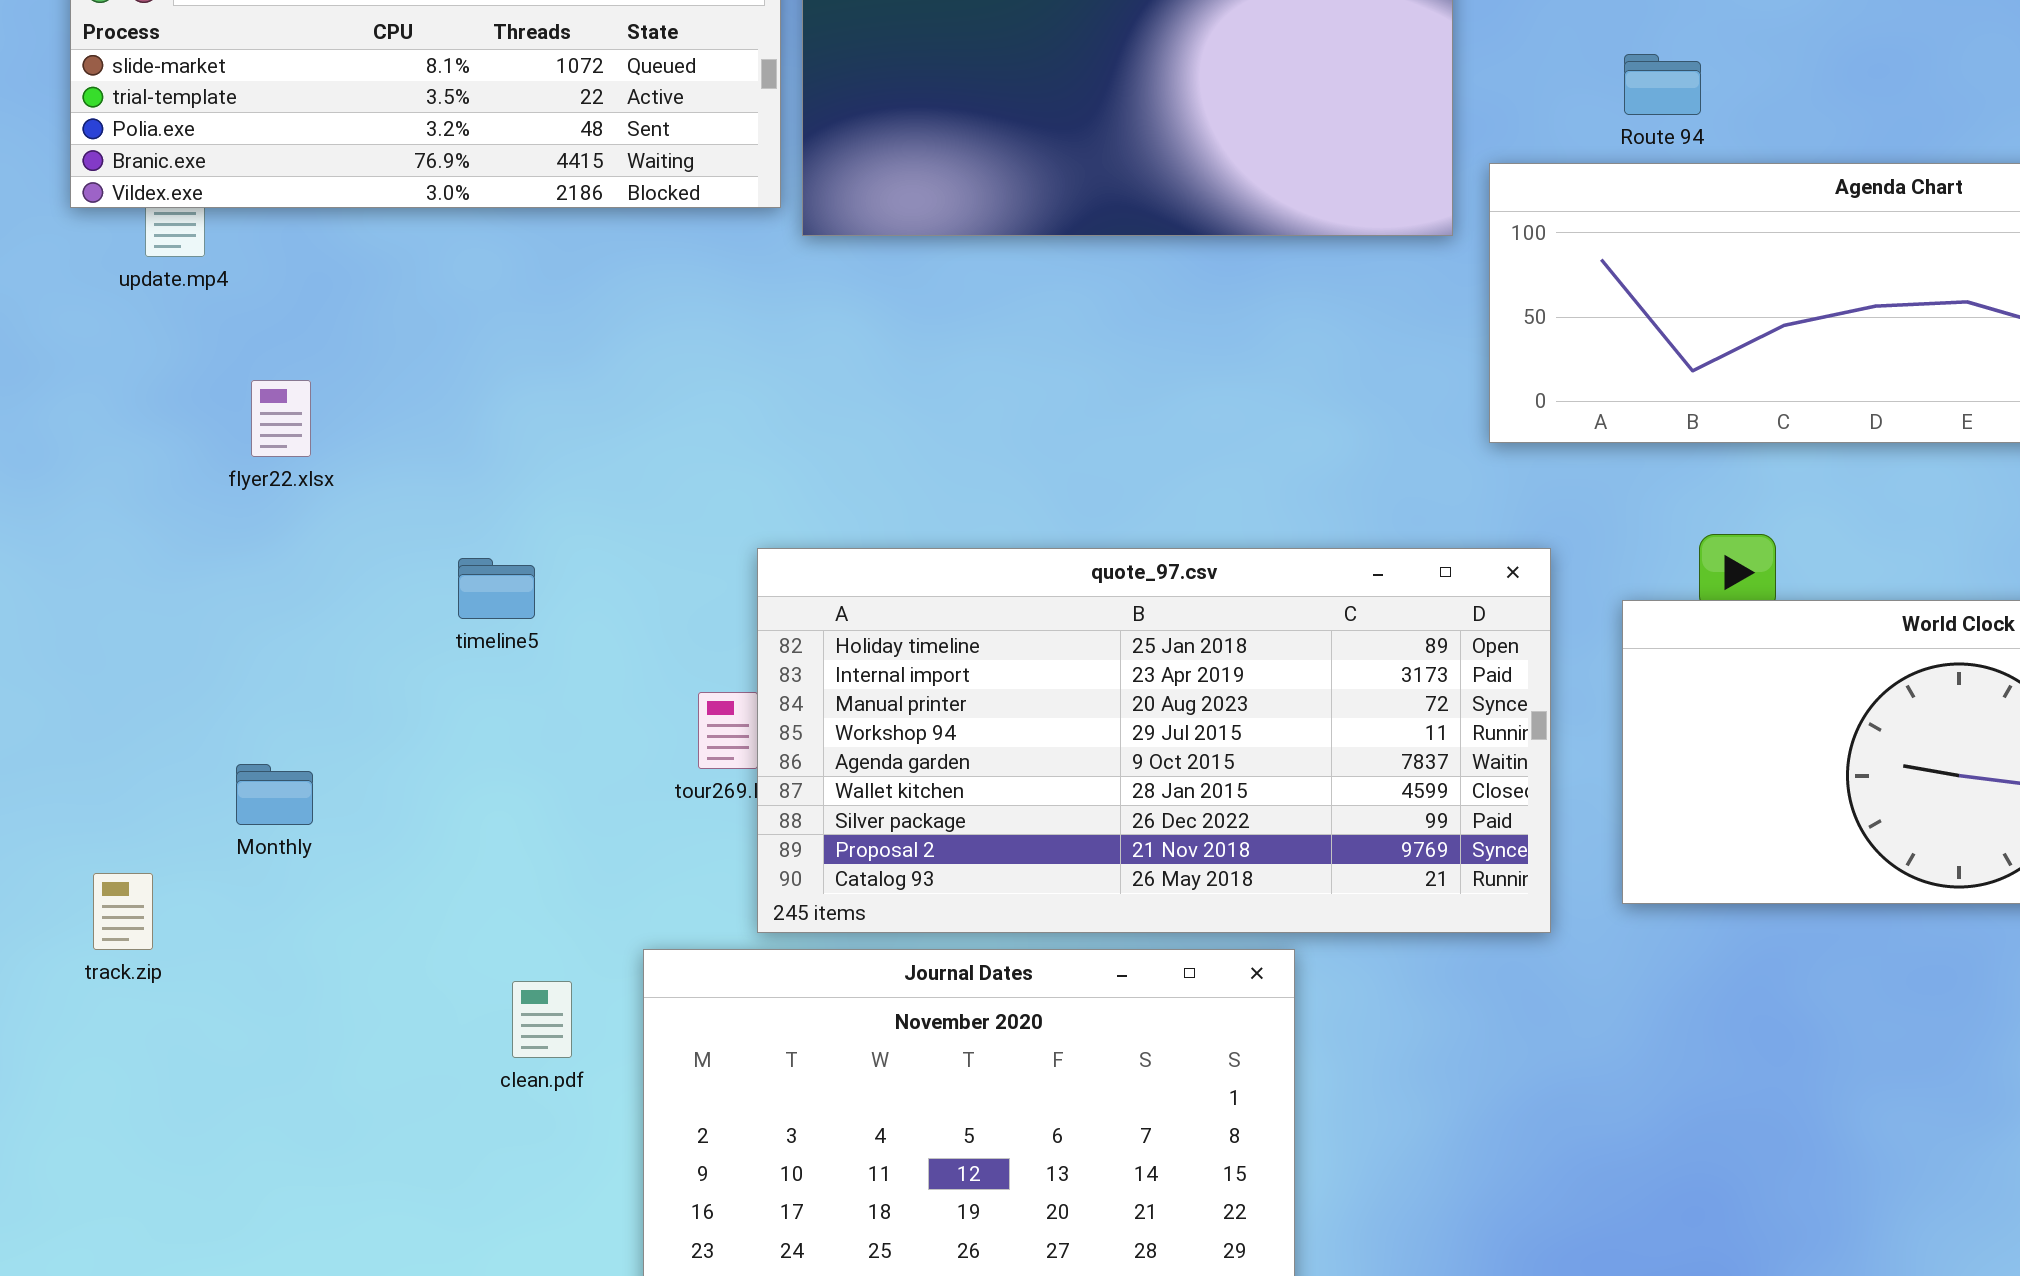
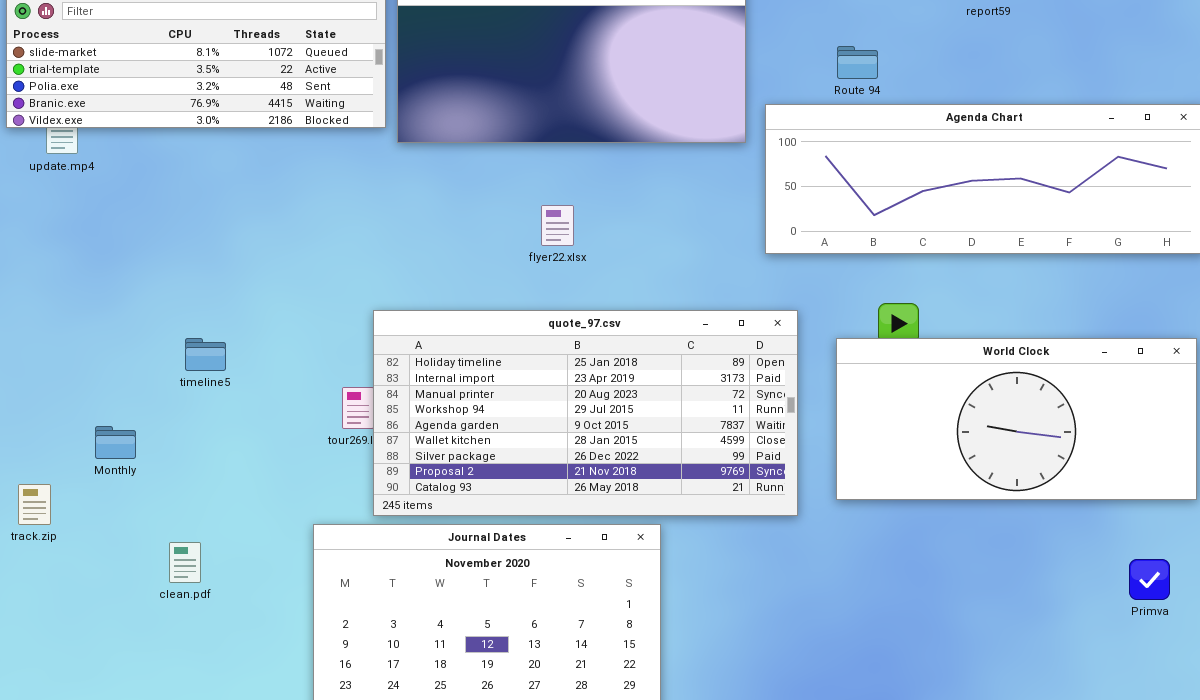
flyer22.xlsx: [251,380,311,457] -> [541,205,574,246], moved
timeline5: [458,558,535,619] -> [185,338,226,371], moved
clean.pdf: [512,981,572,1058] -> [169,542,201,583], moved

